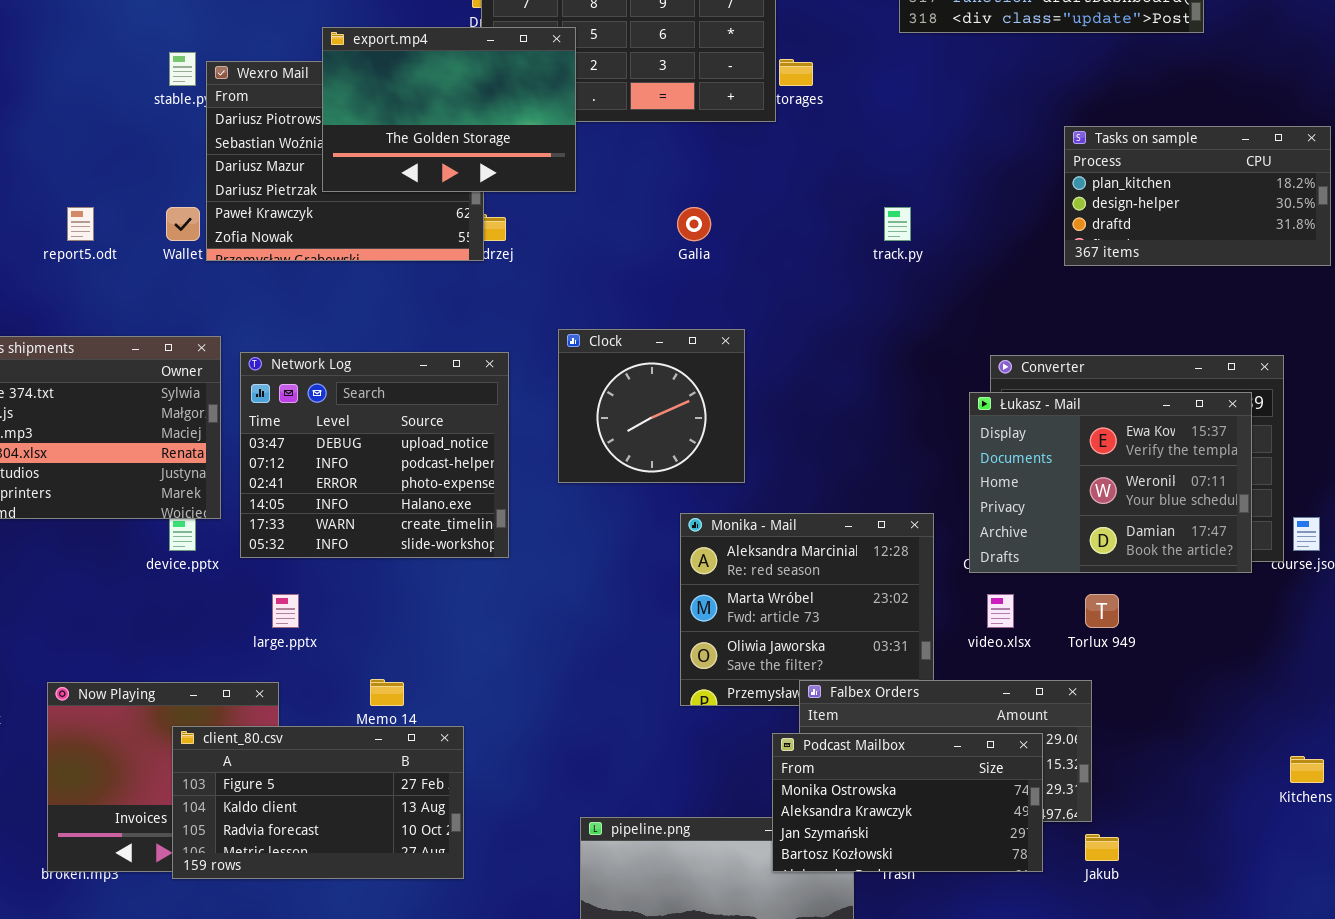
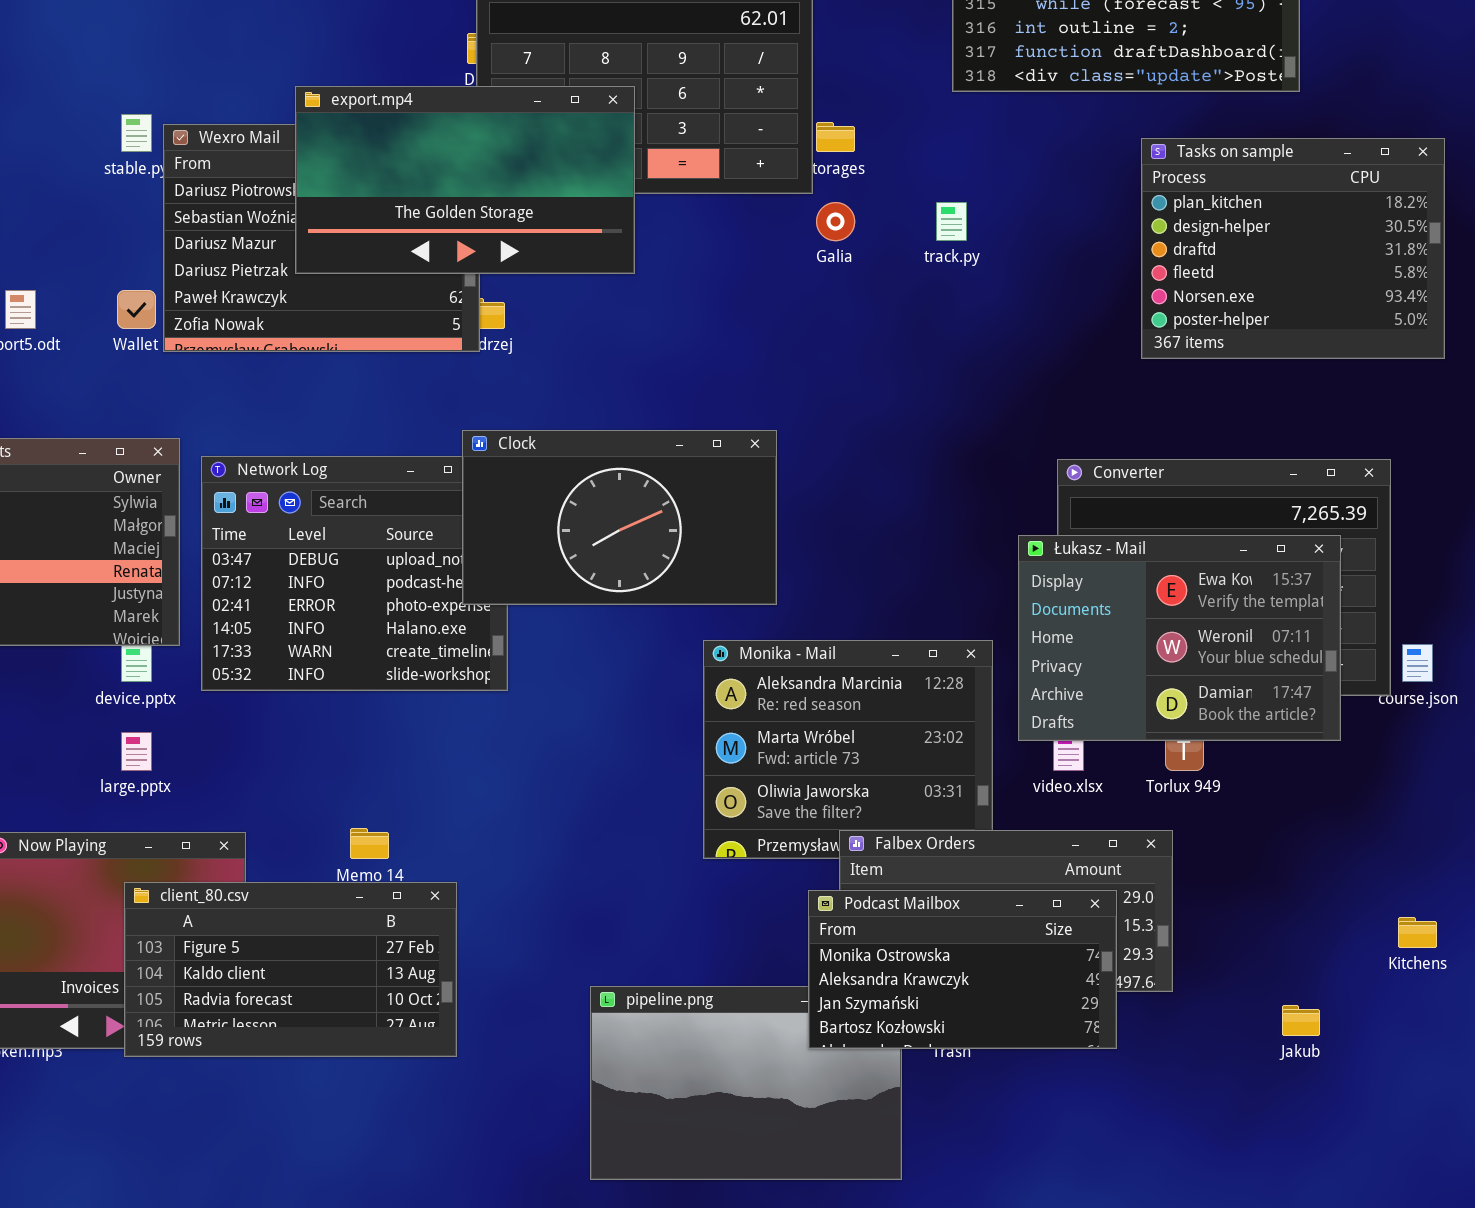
export.mp4: [322,27,576,192] -> [295,86,635,274], resized
Tasks on sample: [1064,126,1331,266] -> [1141,138,1445,359], resized
Galia: [677,207,711,241] -> [816,202,855,241], moved
track.py: [884,207,911,241] -> [936,202,967,241], moved
Clock: [558,329,745,483] -> [462,430,777,605], resized
Łukasz - Mail: [969,392,1252,573] -> [1018,535,1341,741], moved
large.pptx: [272,594,299,628] -> [121,732,152,771], moved
Jakub: [1085,834,1119,861] -> [1282,1005,1320,1036], moved

